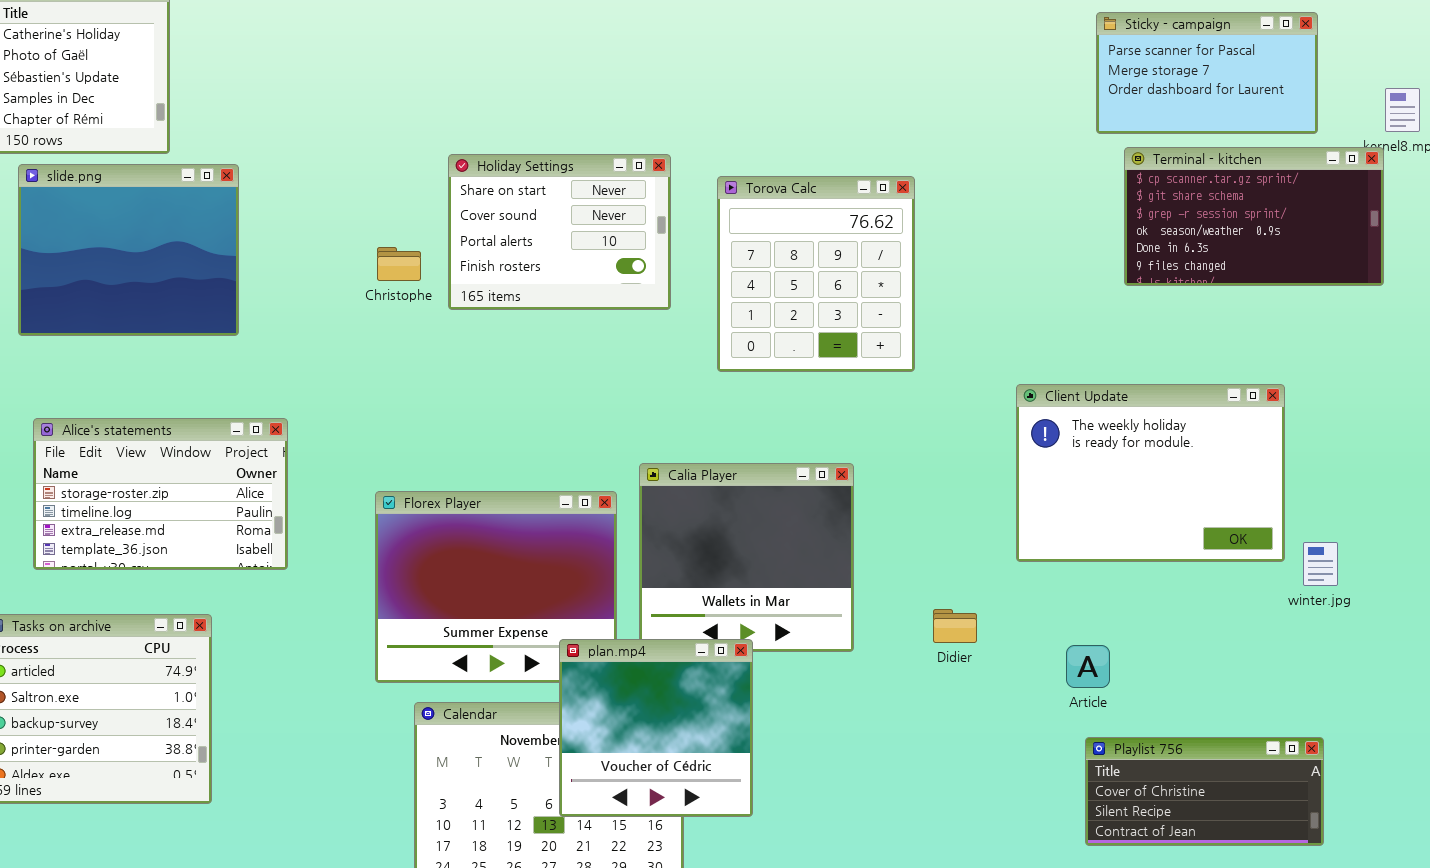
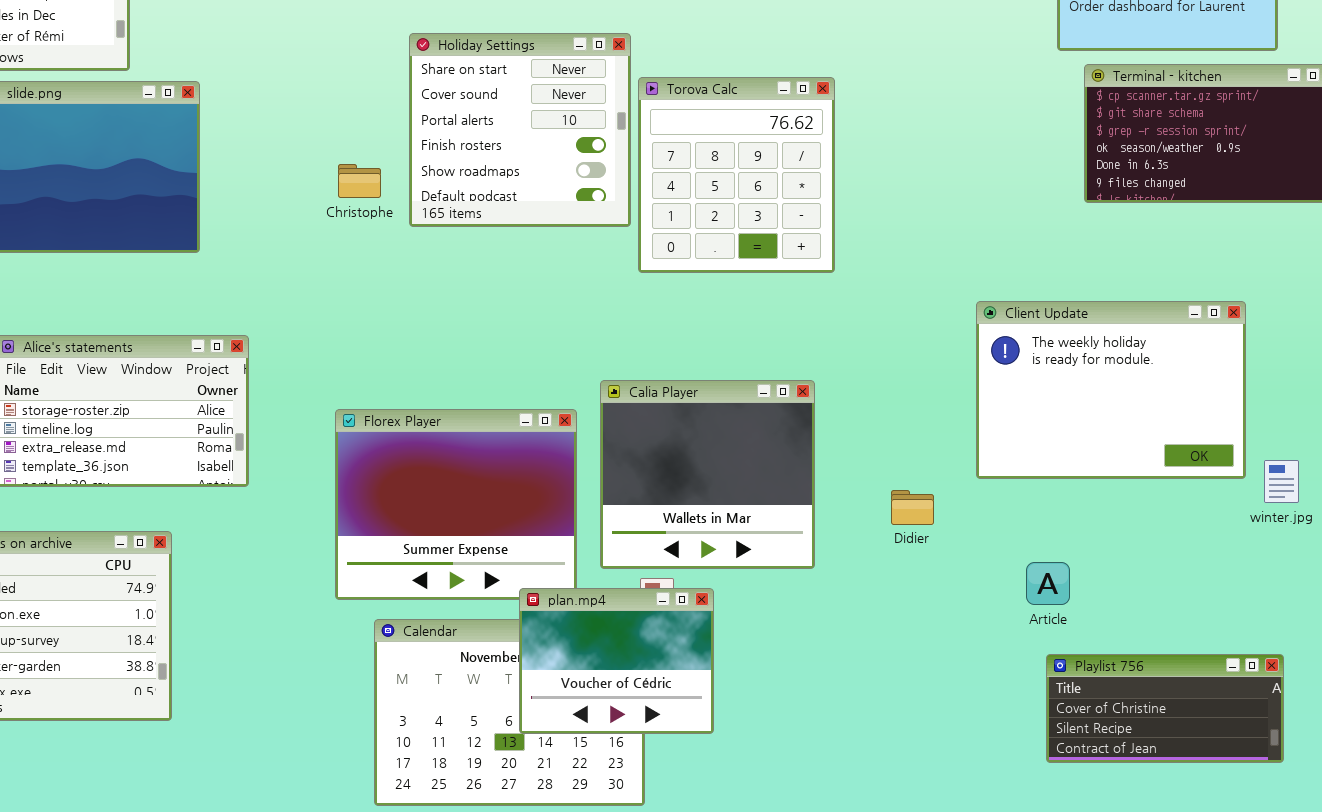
Holiday Settings: [448,154,671,310] -> [409,33,631,227], resized
Torova Calc: [717,176,915,372] -> [638,77,835,273], moved
Didier: [933,609,977,643] -> [891,490,934,525], moved
plan.mp4: [559,639,753,817] -> [519,588,714,734], resized

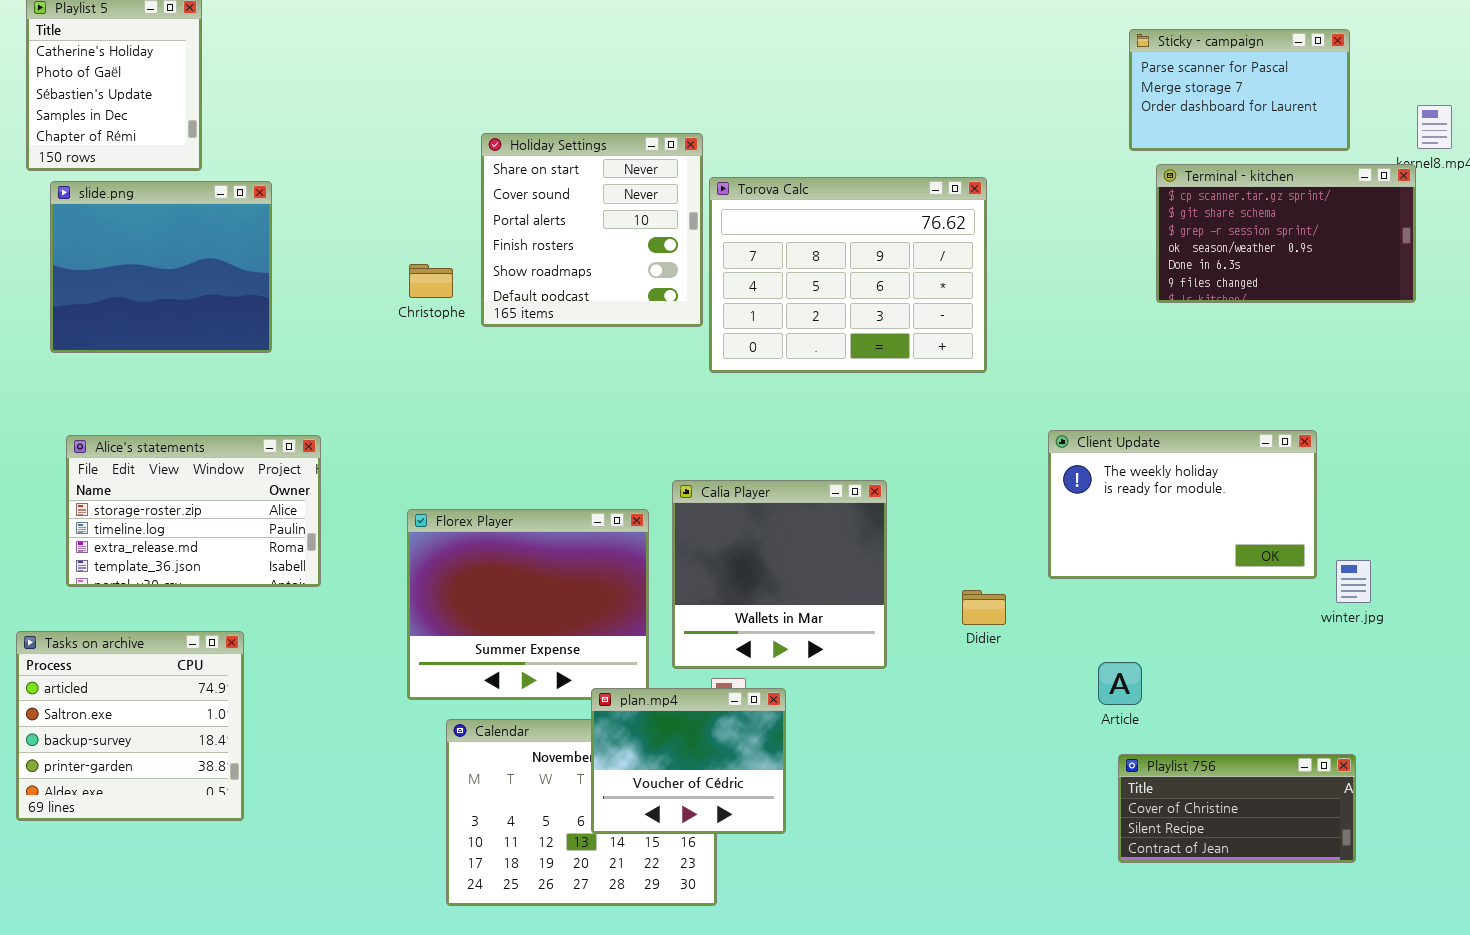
Torova Calc: [638,77,835,273] -> [709,177,987,373], resized
Client Update: [976,301,1246,479] -> [1048,430,1317,579], resized

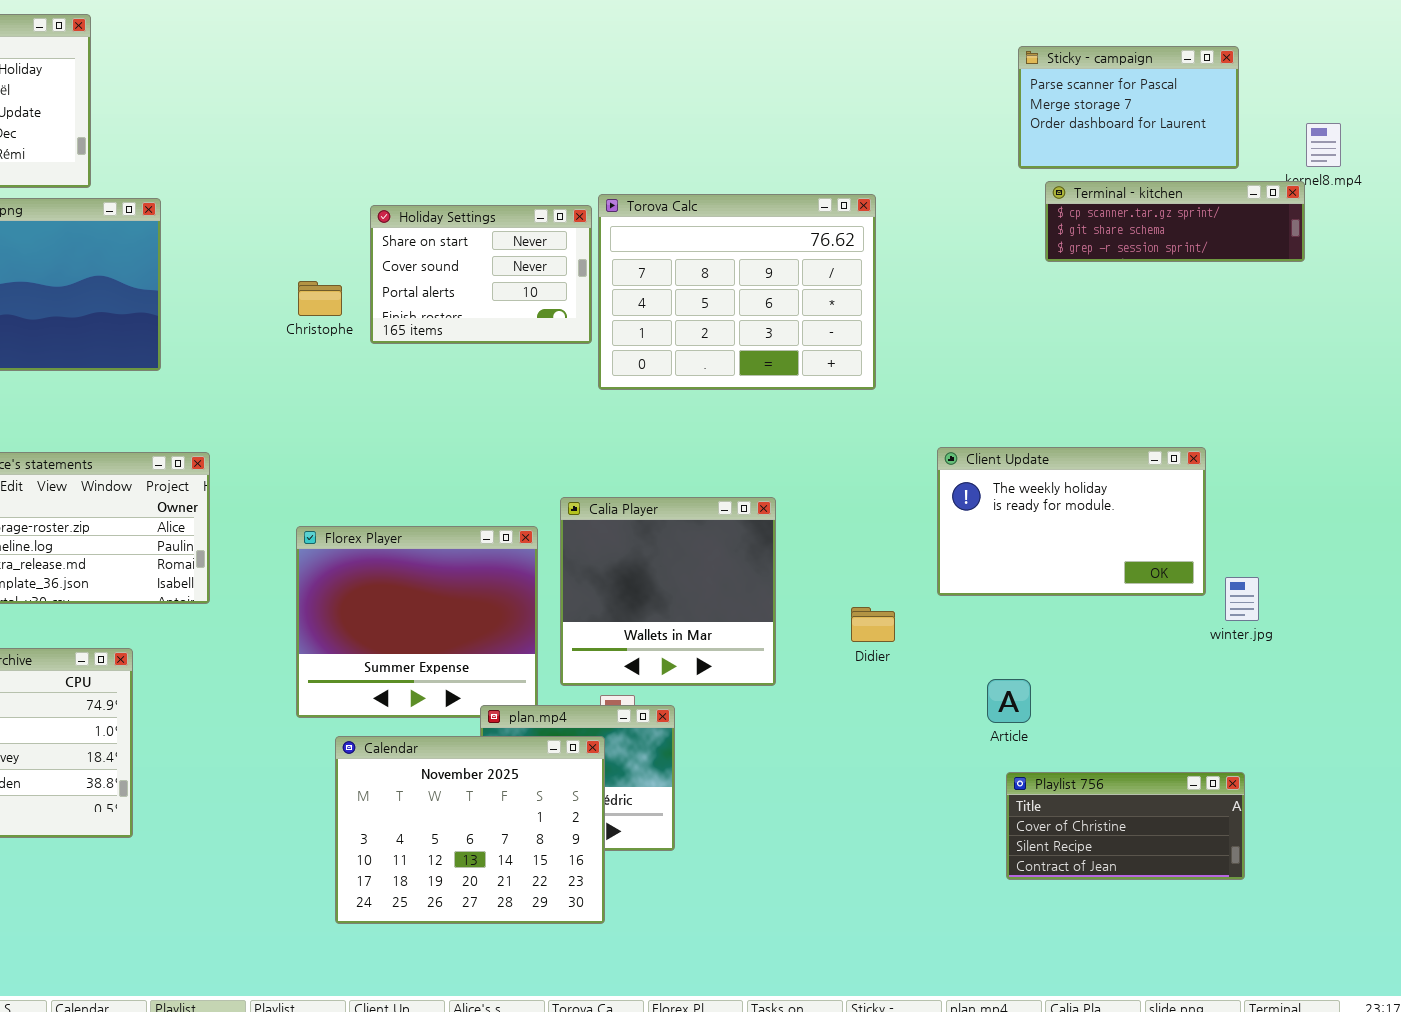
Holiday Settings: [481,133,703,327] -> [370,205,592,344], resized
Terminal - kitchen: [1156,164,1416,303] -> [1045,181,1305,262], resized
Calendar: [446,719,717,906] -> [335,736,605,924], raised

